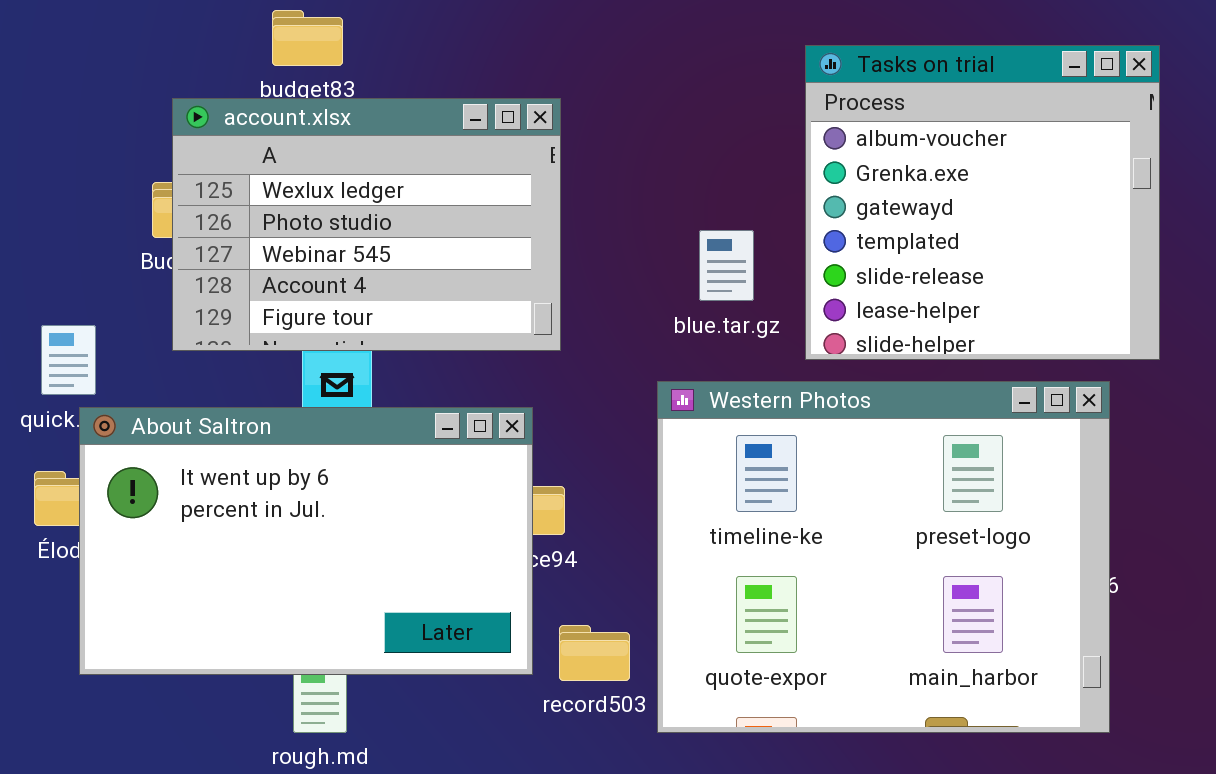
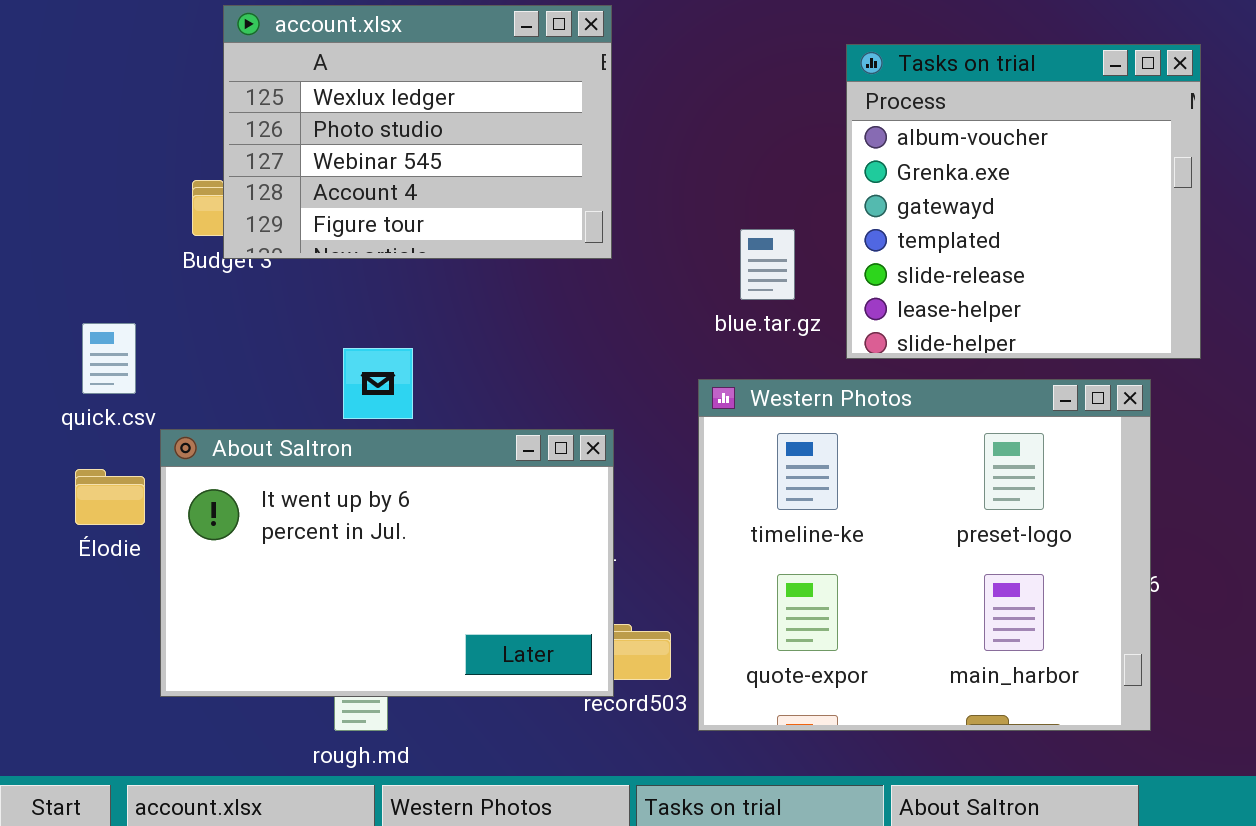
account.xlsx: [172,98,561,351] -> [223,5,612,259], moved
About Saltron: [79,407,533,675] -> [160,429,614,697], moved

